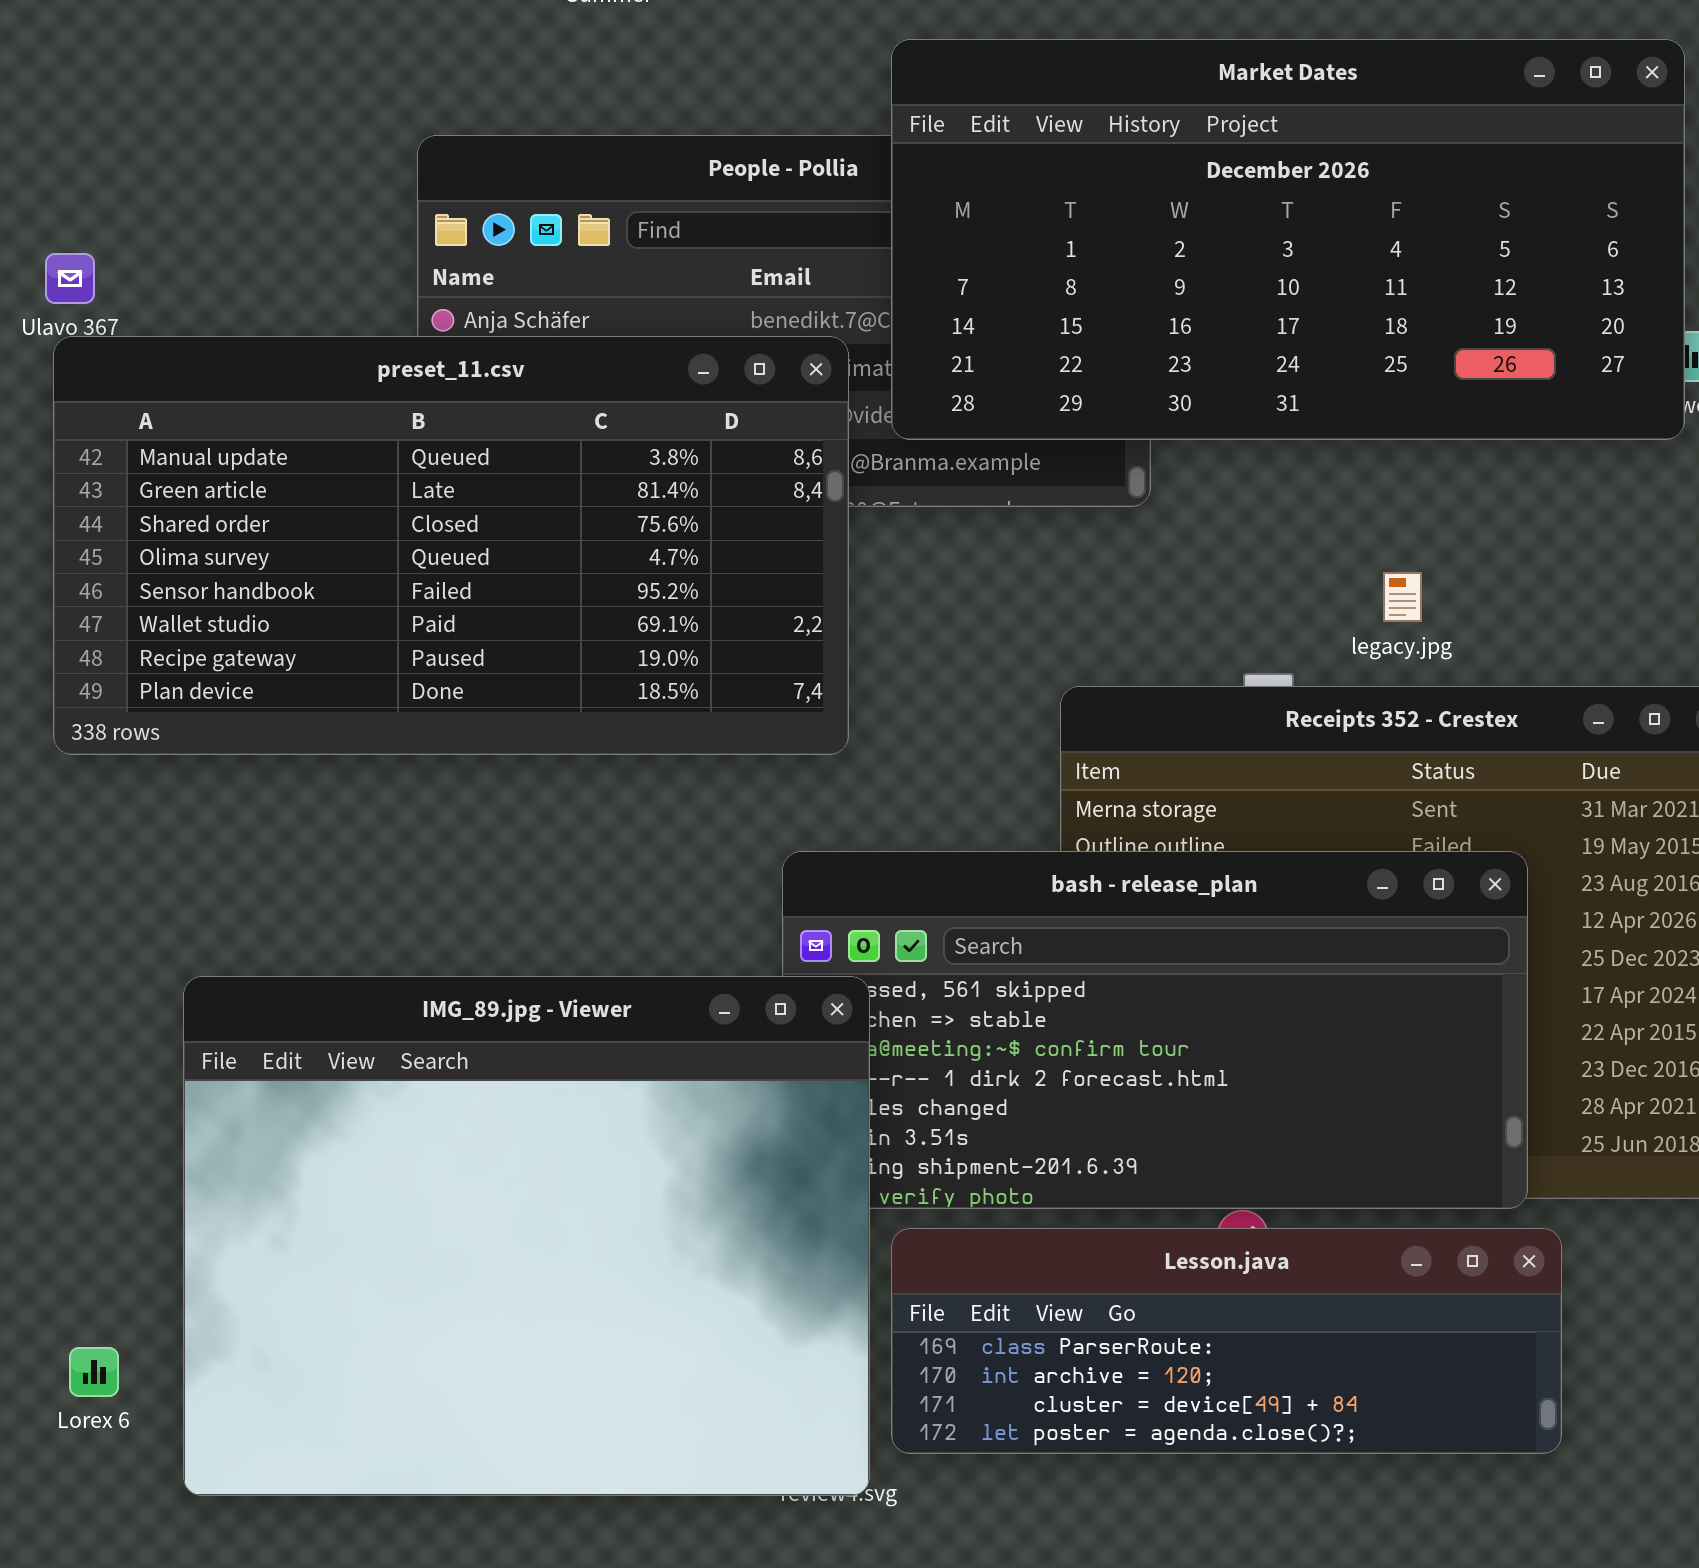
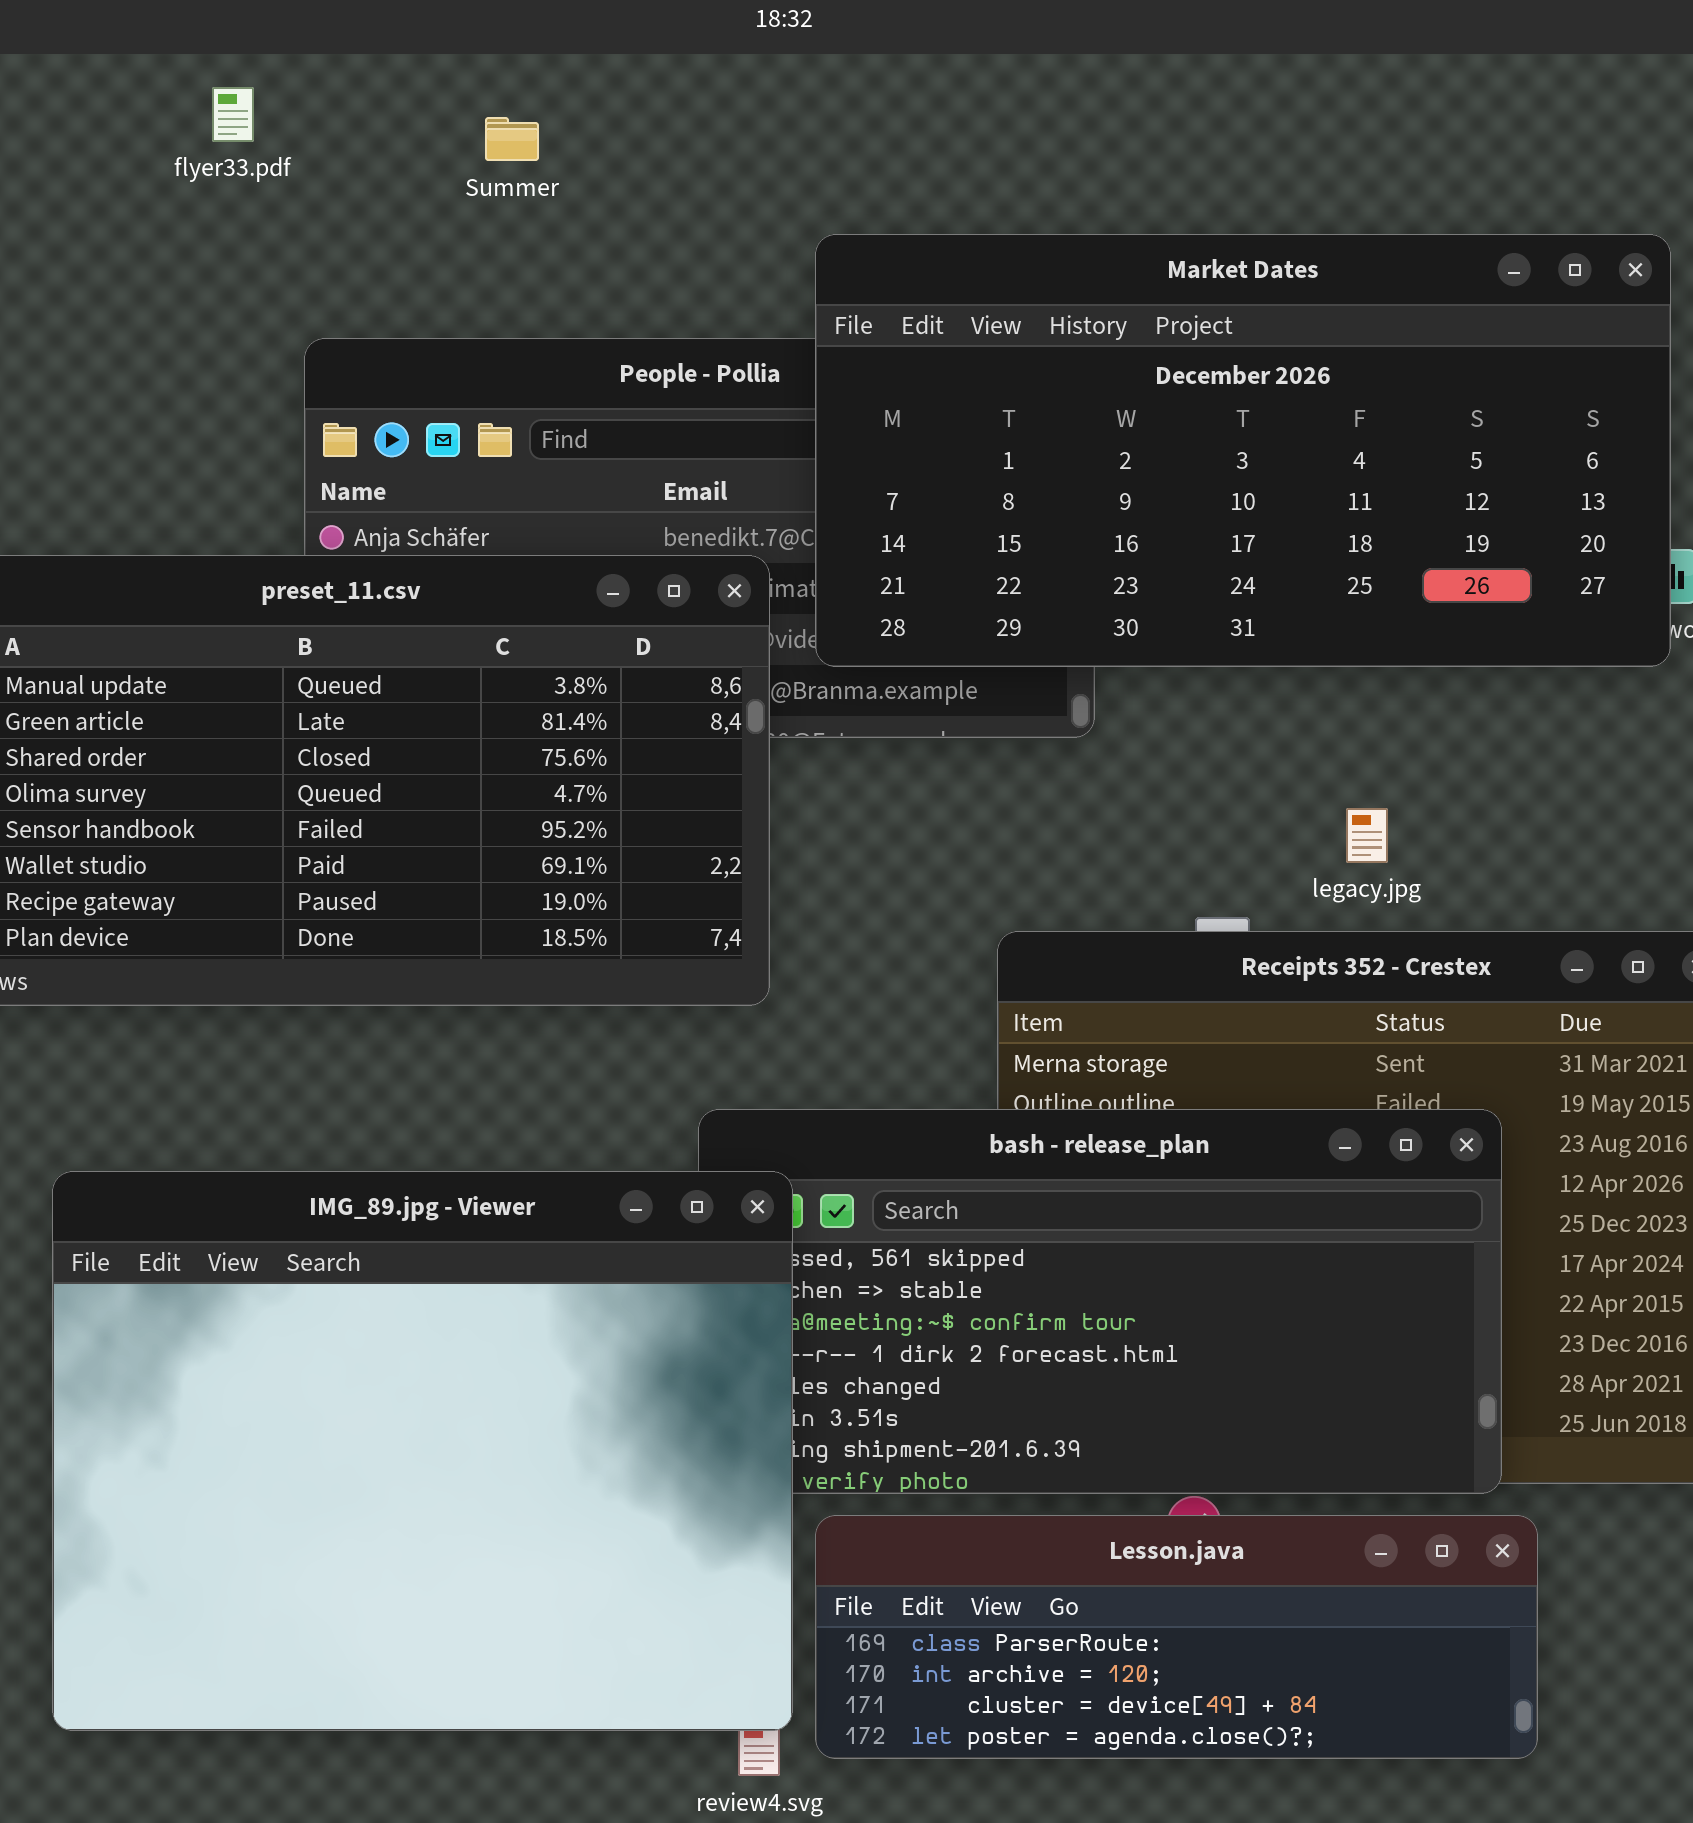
IMG_89.jpg - Viewer: [183,976,870,1496] -> [52,1171,793,1731], moved

